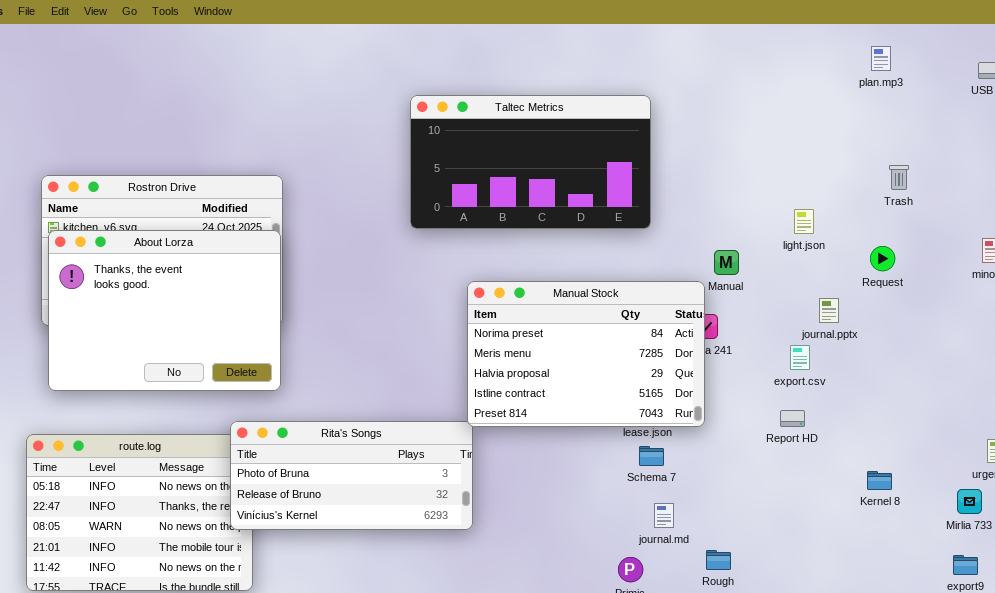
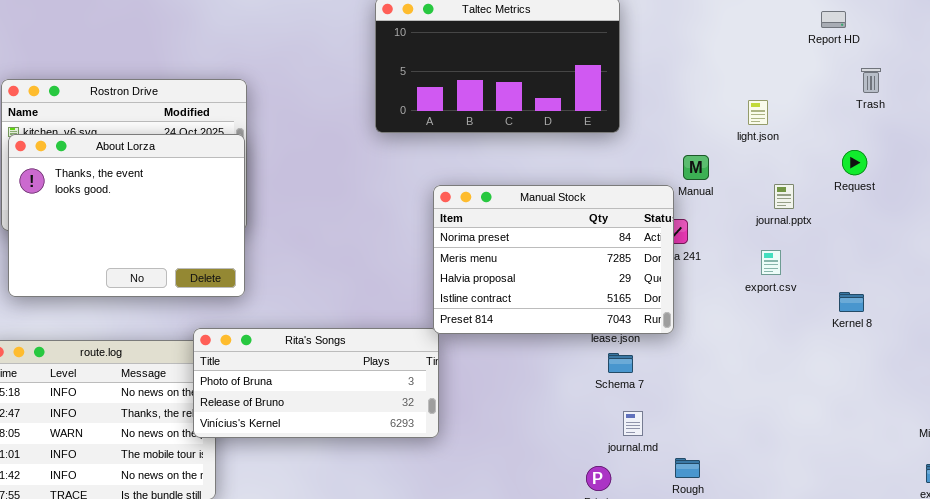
light.json: [794,209,814,234] -> [748,100,768,125], moved
journal.pptx: [819,298,839,323] -> [774,184,794,209], moved
Report HD: [780,410,805,427] -> [821,11,846,28], moved
Kernel 8: [867,471,892,490] -> [839,292,864,312], moved

